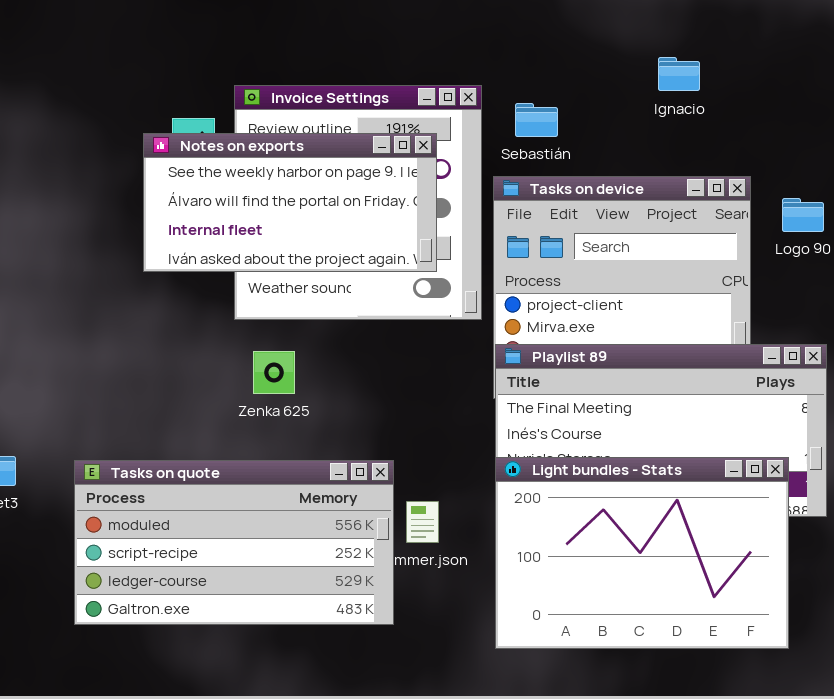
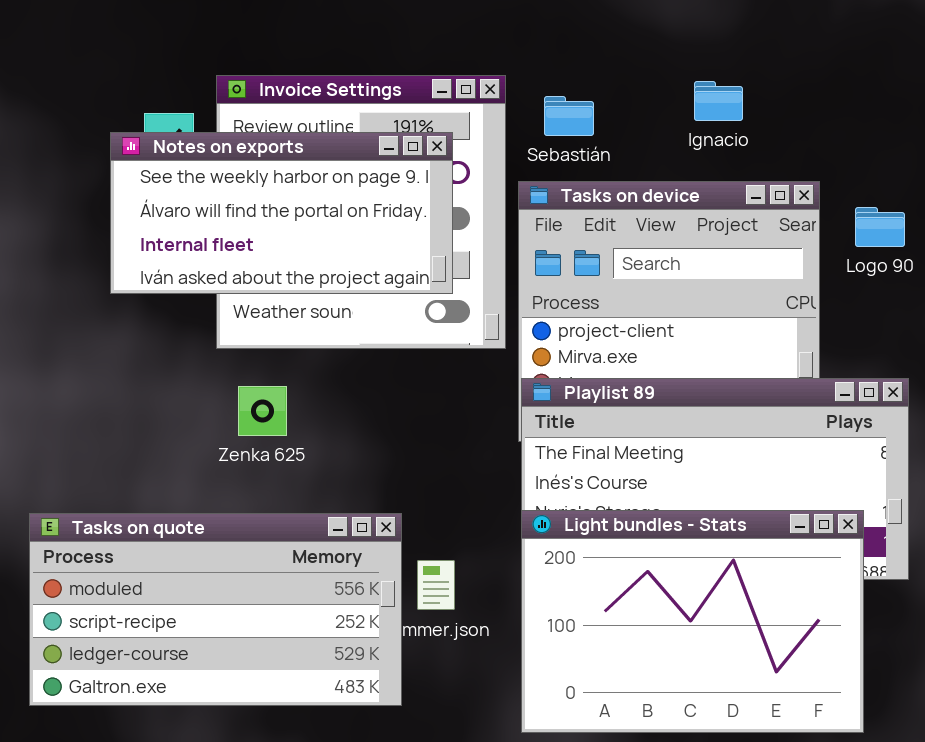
Ignacio: [658,57,700,91] -> [694,81,743,121], moved

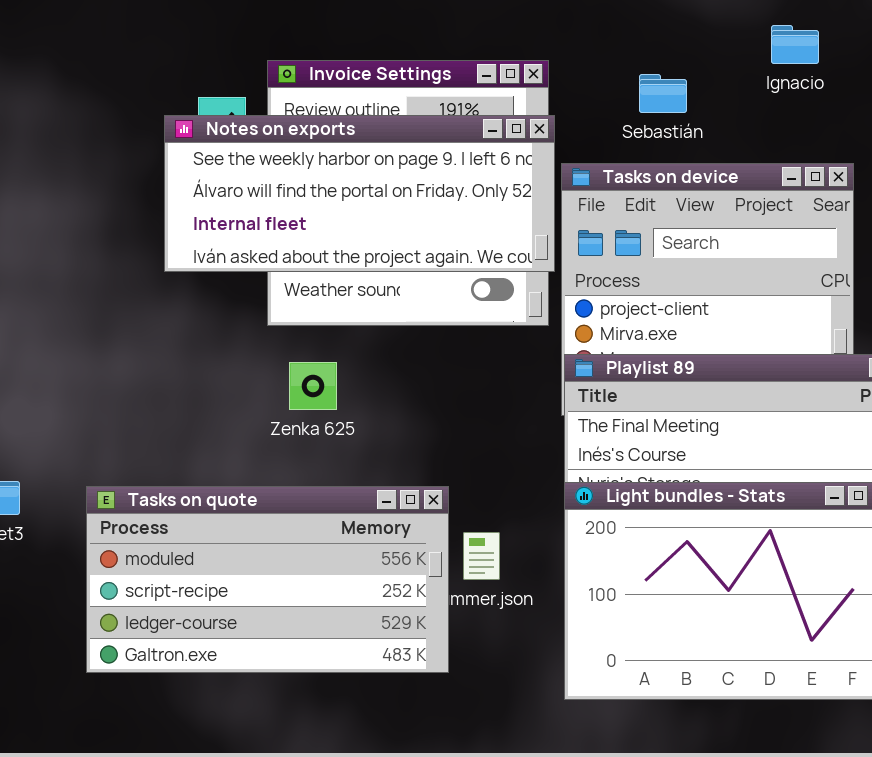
Ignacio: [694,81,743,121] -> [771,25,819,64], moved
Sebastián: [544,96,594,136] -> [639,74,687,113], moved
Notes on exports: [110,132,453,294] -> [164,115,555,272], resized

